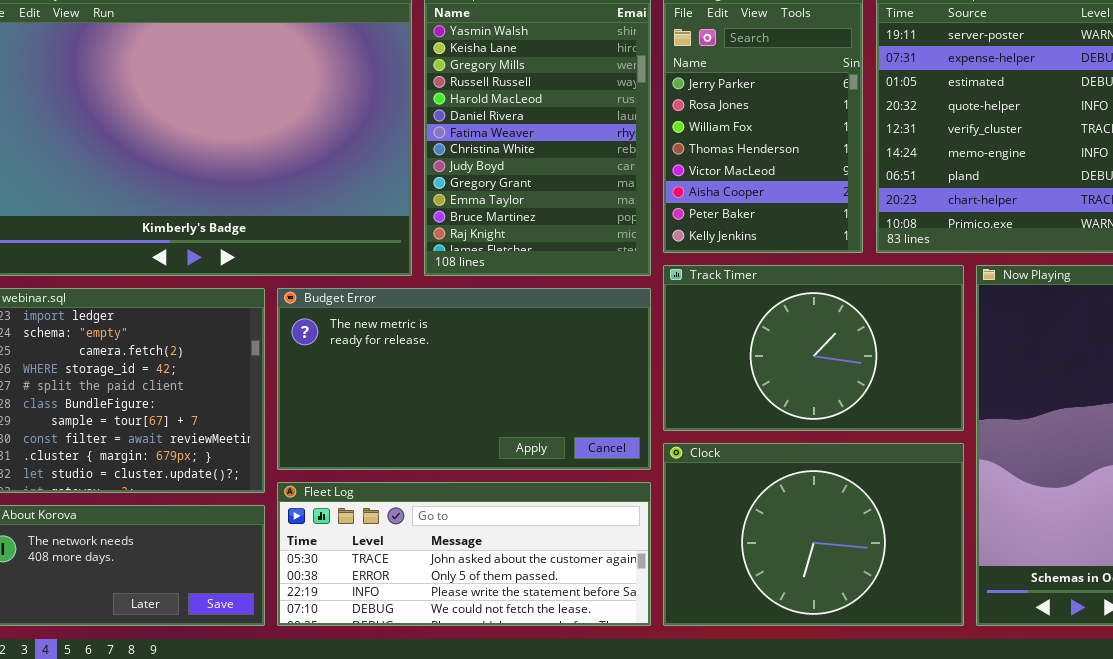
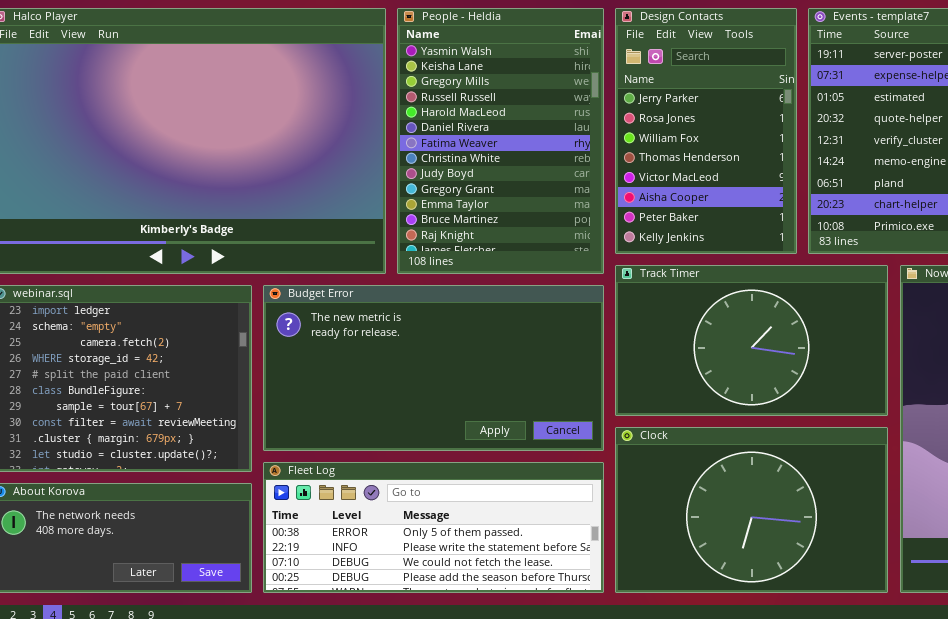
Fleet Log: [277,482,651,626] -> [263,462,604,593], scrolled down 1 row

